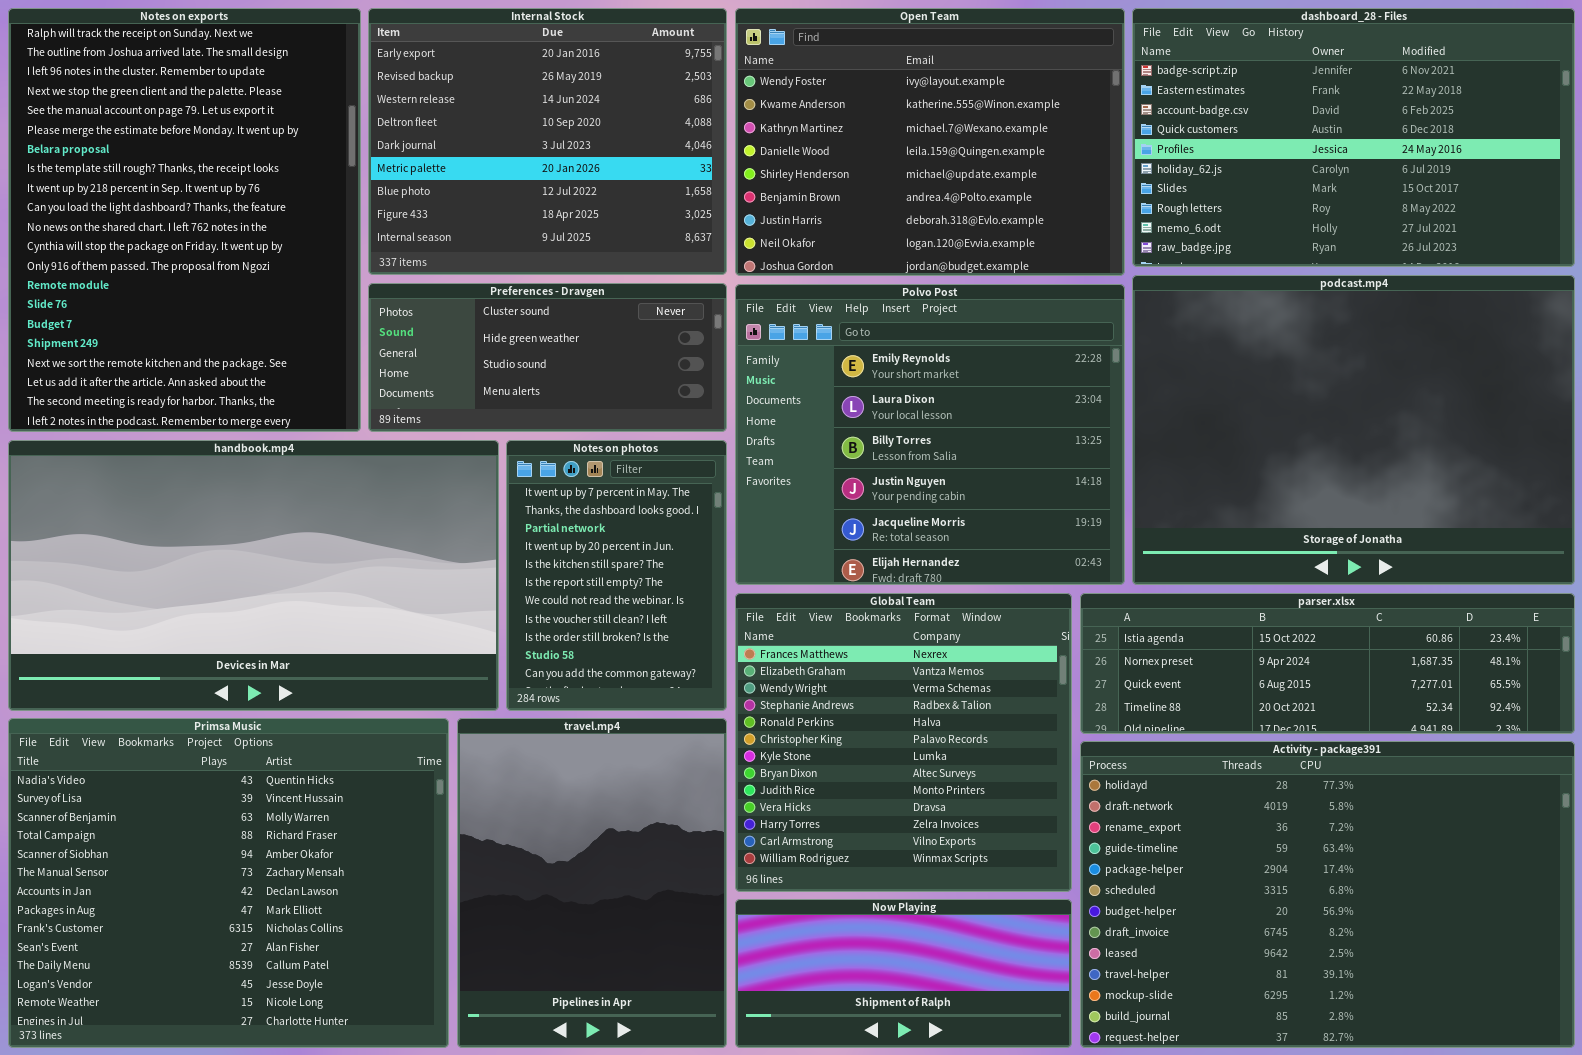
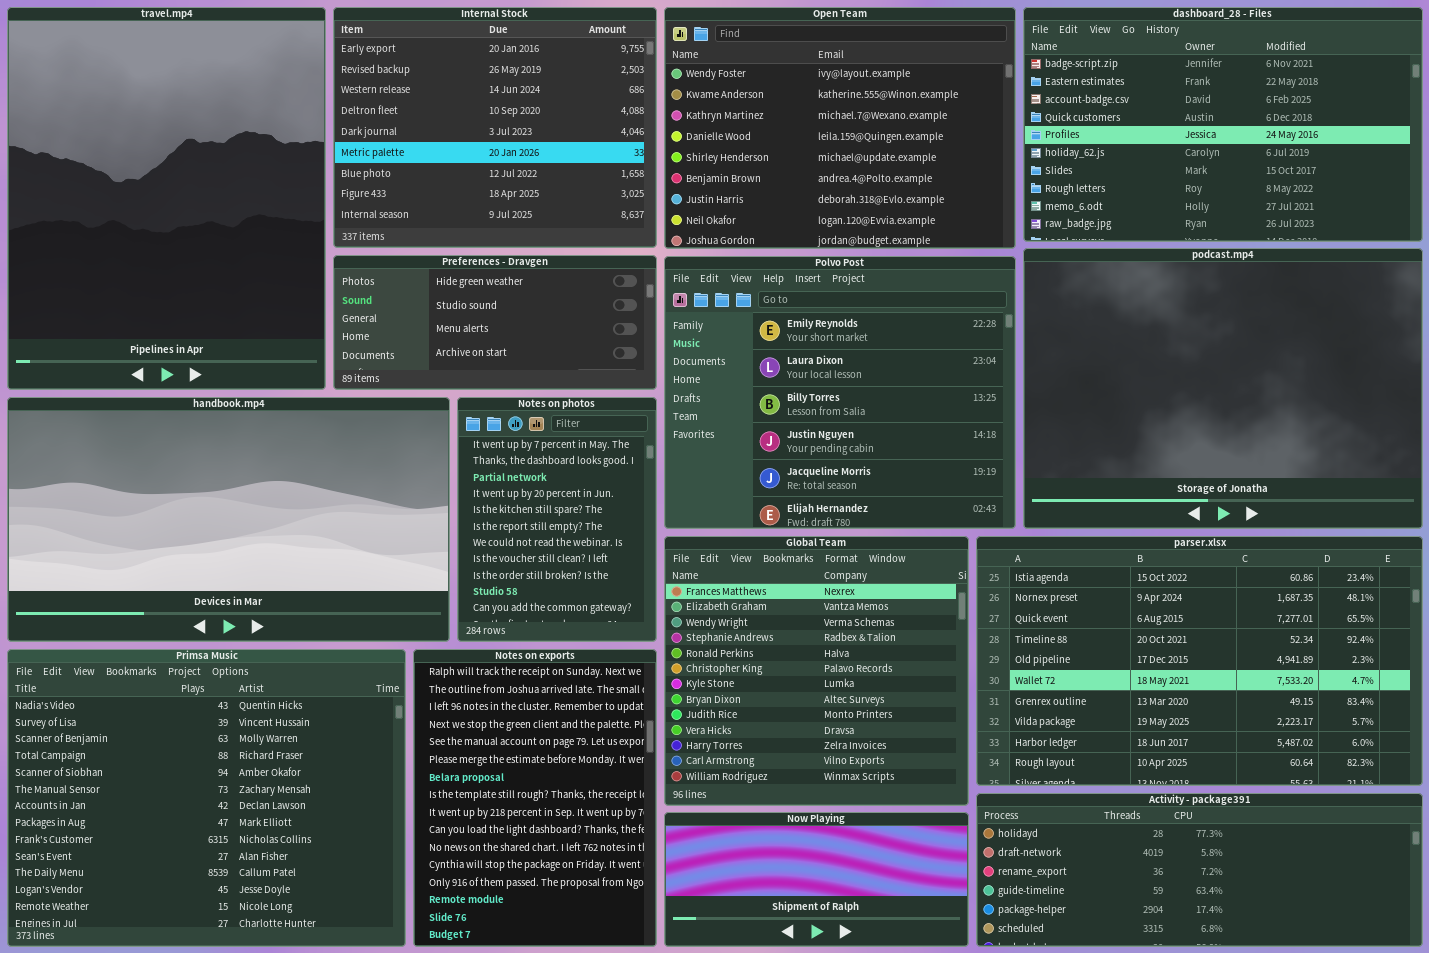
Notes on exports: [8,8,361,432] -> [413,649,657,947], moved, resized
Preferences - Dravgen: [368,283,727,432] -> [333,255,657,390], scrolled down 1 row
parser.xlsx: [1080,593,1575,734] -> [976,536,1423,786], resized
travel.mp4: [457,718,727,1048] -> [7,7,326,390], moved, resized
Activity - package391: [1080,741,1575,1048] -> [976,793,1423,947], resized

